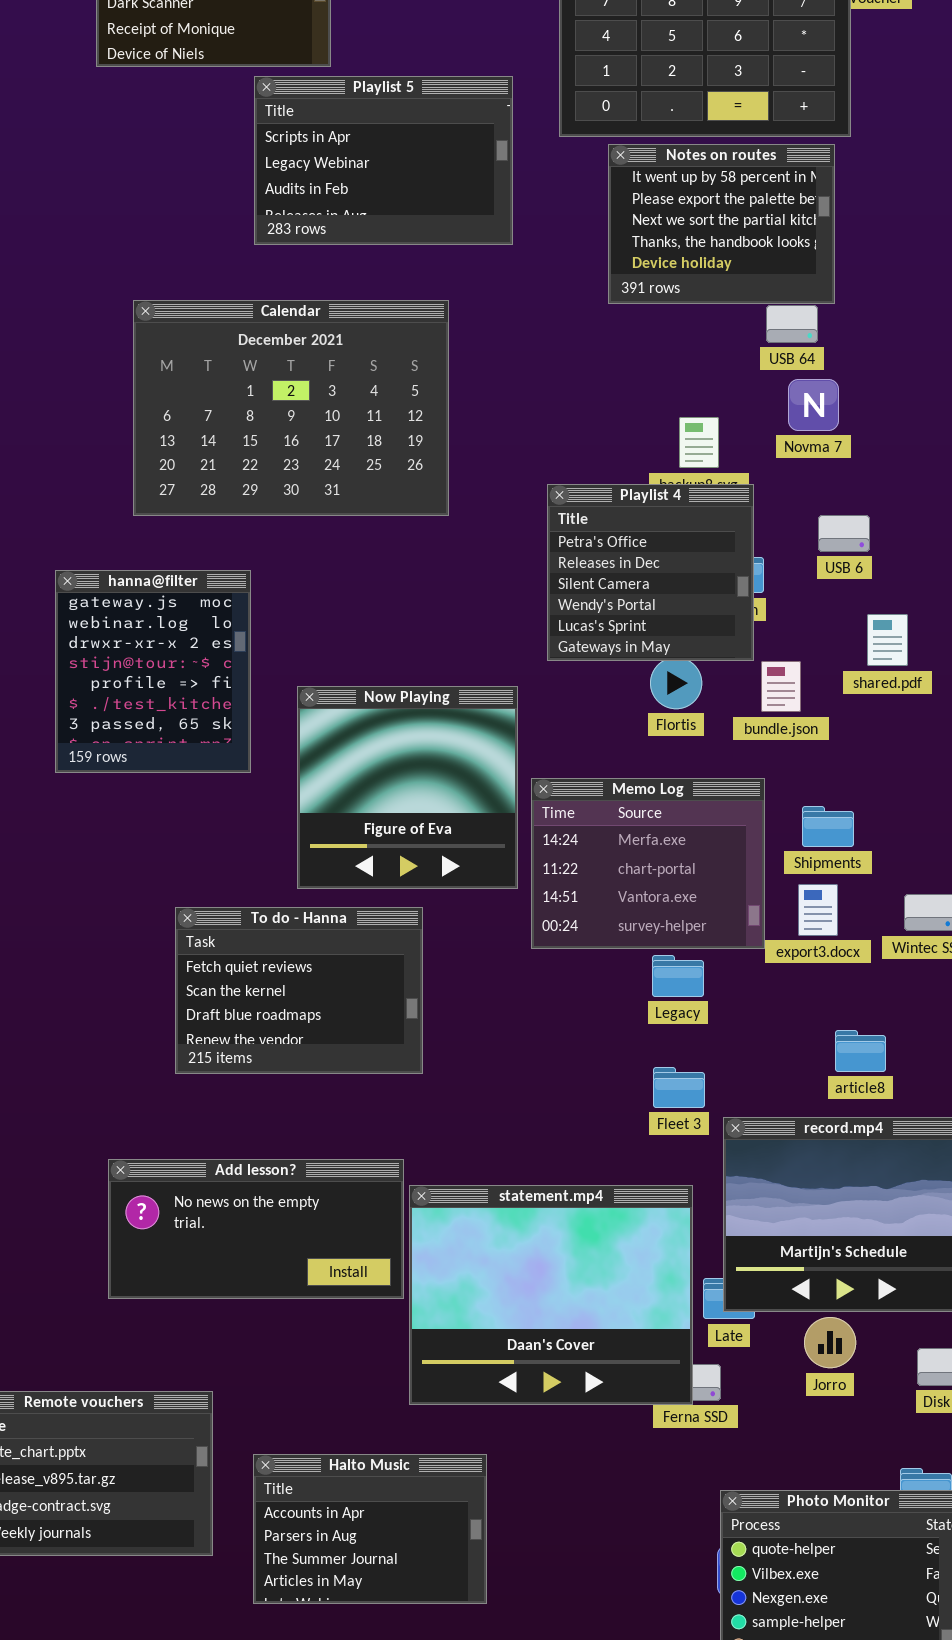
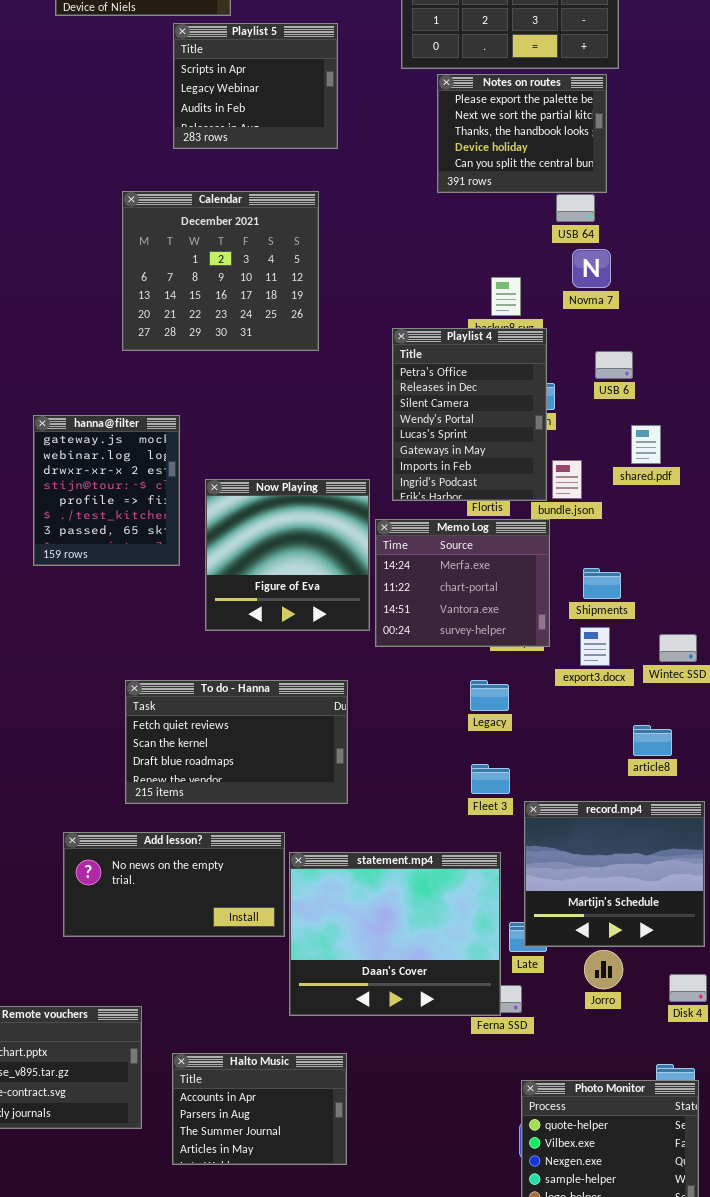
Playlist 5: [254,76,513,245] -> [173,23,338,149], resized
Notes on routes: [608,144,835,304] -> [437,74,607,193], scrolled down 1 row
Calendar: [133,300,449,516] -> [122,191,319,351], resized
Playlist 4: [547,484,754,661] -> [392,328,547,501], resized
hanna@filter: [55,570,251,773] -> [33,415,180,566], moved
Memo Log: [531,778,765,949] -> [375,519,550,647], moved
To do - Hanna: [175,907,423,1074] -> [125,680,348,804], moved, resized
article8: [835,1030,886,1072] -> [633,725,672,756], moved

